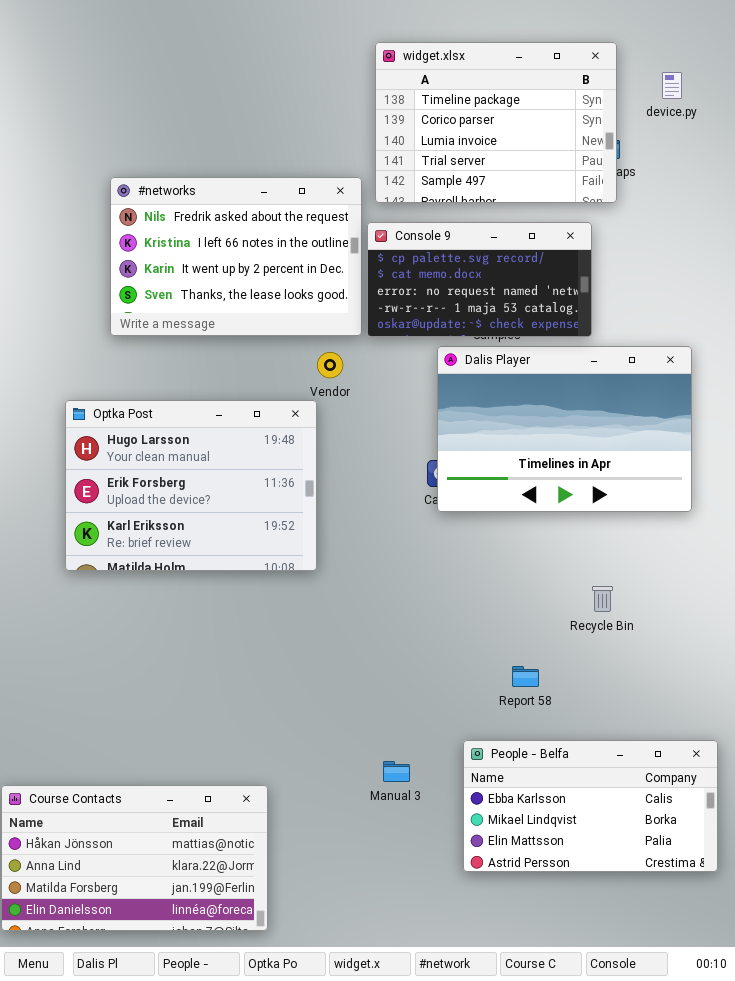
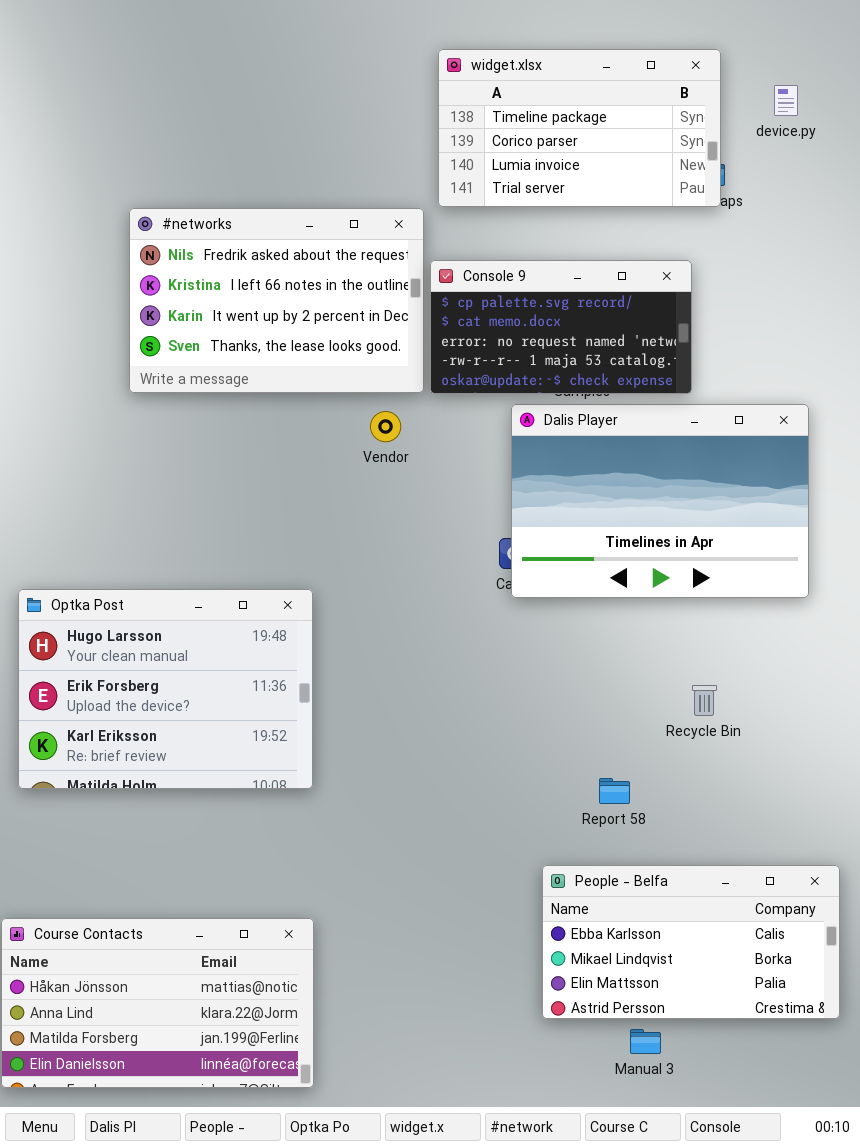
widget.xlsx: [375,42,617,203] -> [438,49,721,207], resized
Optka Post: [65,400,317,571] -> [18,589,313,789], moved
Manual 3: [383,761,410,782] -> [630,1029,661,1054], moved

